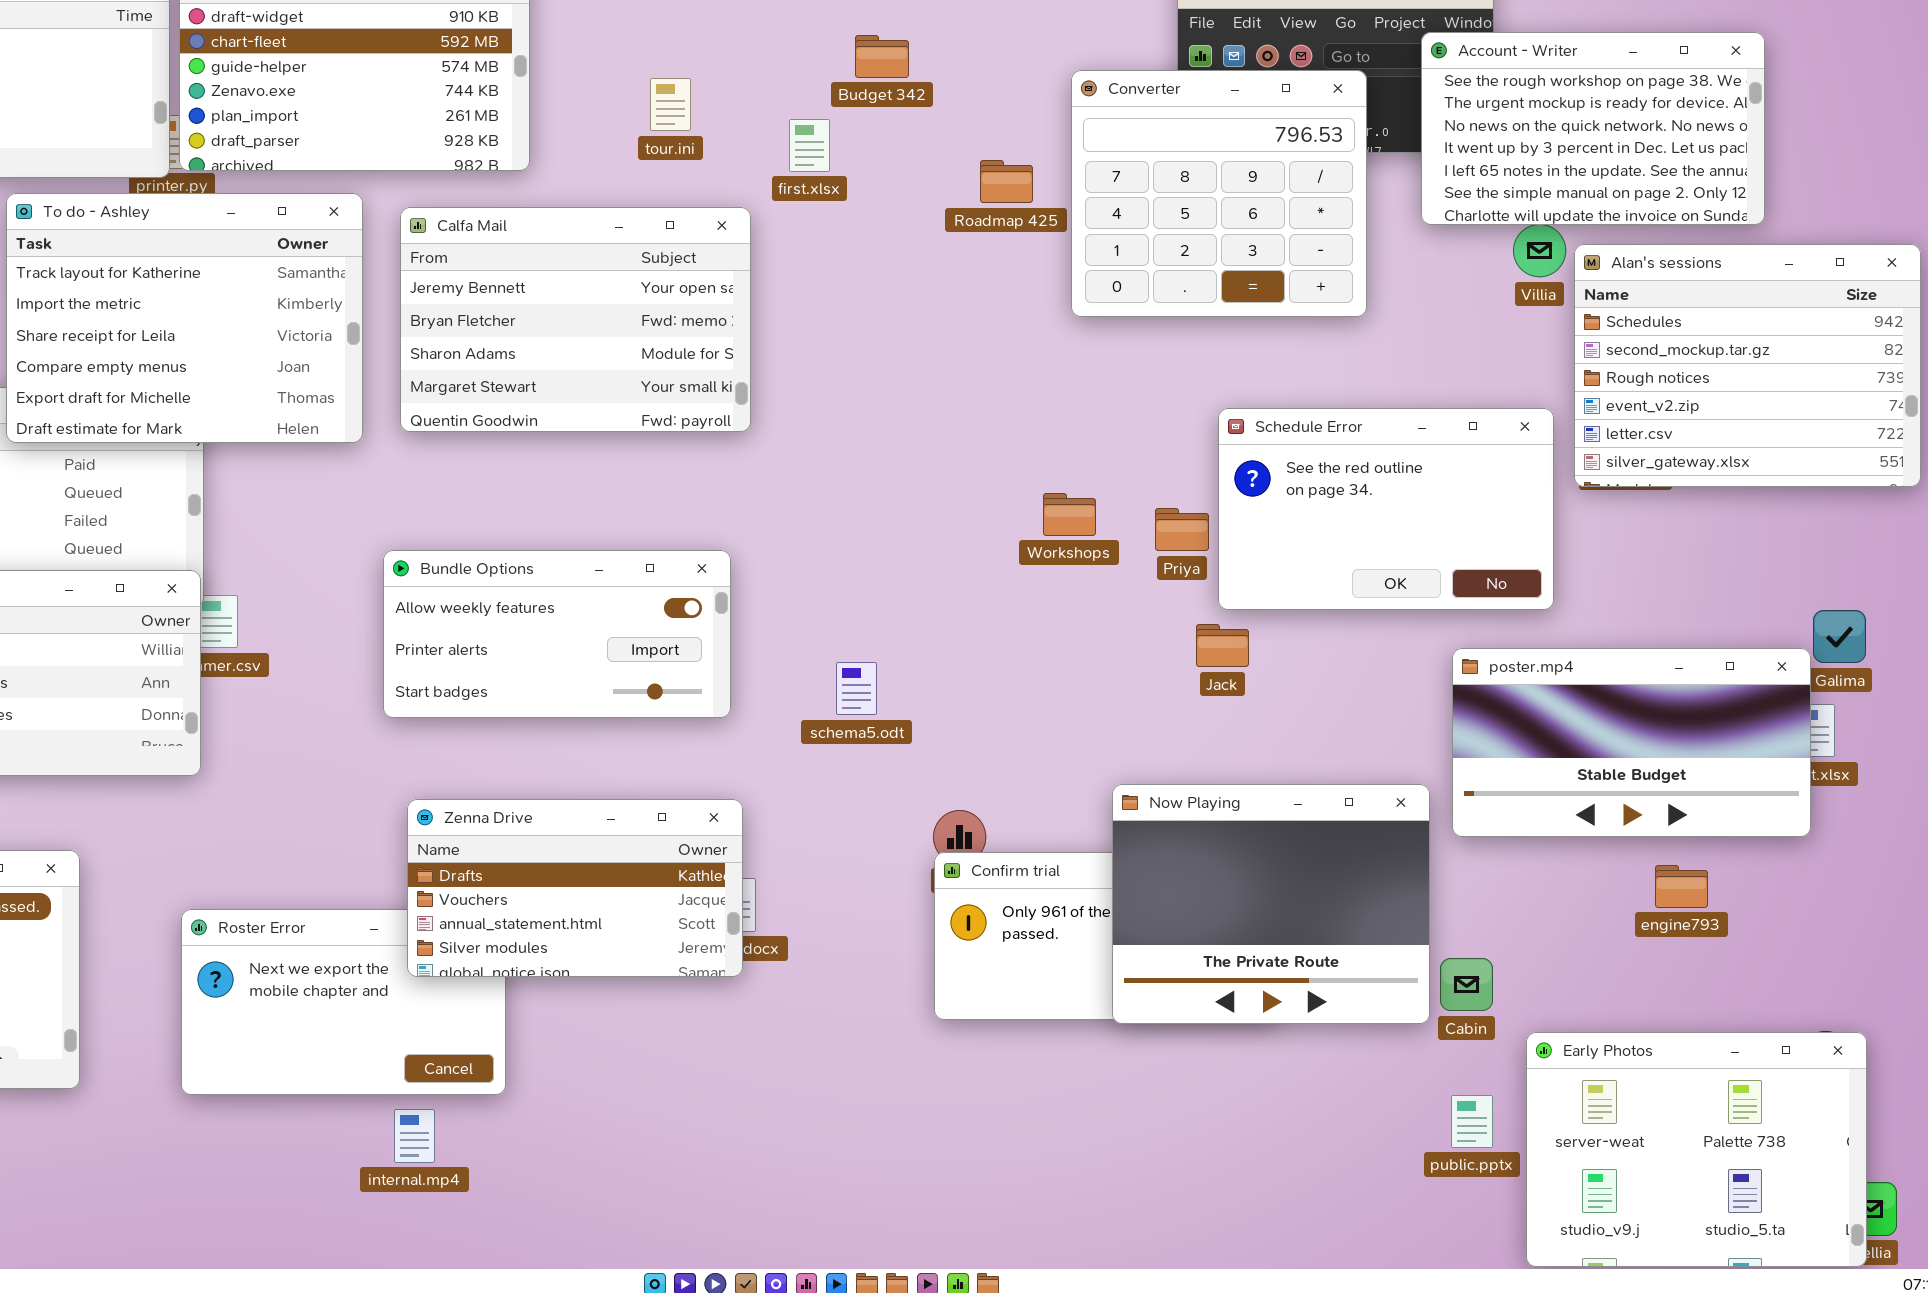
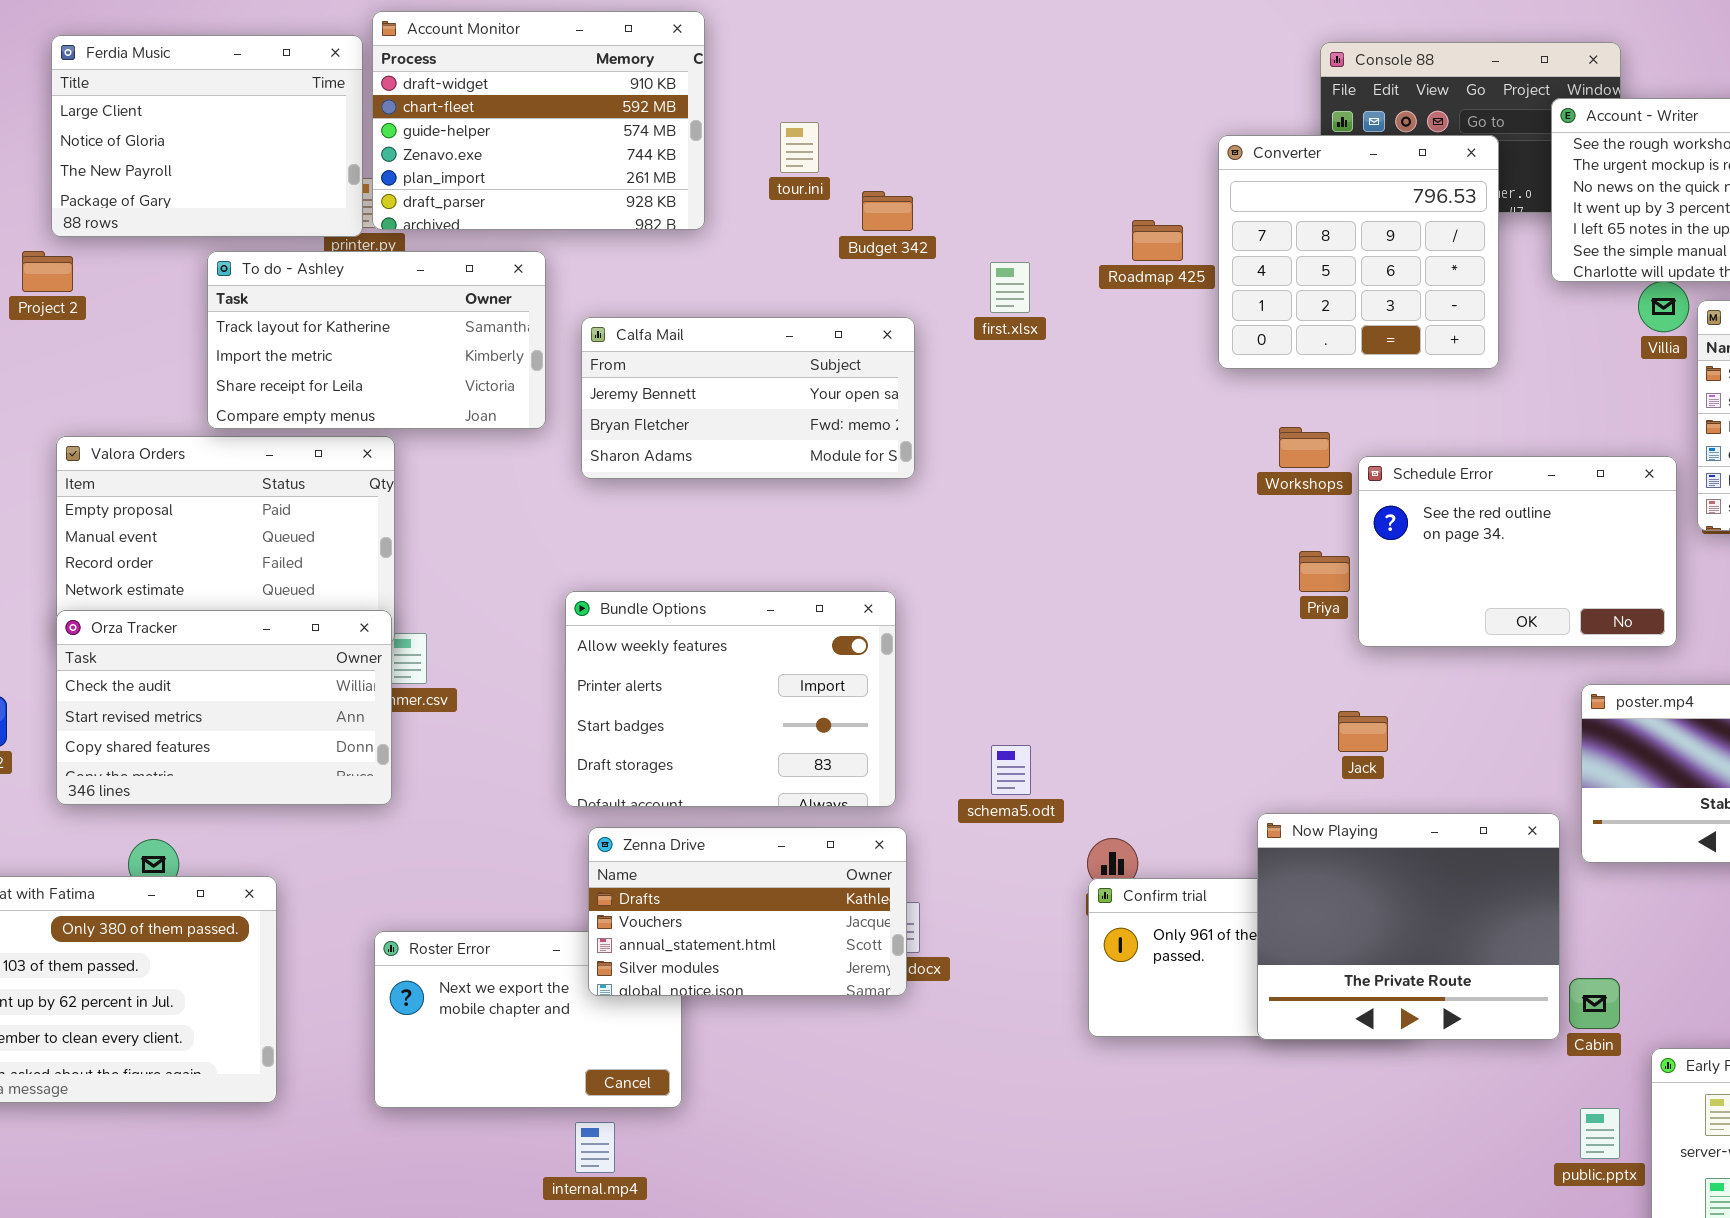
Budget 342: [855,35,909,78] -> [862,191,913,231], moved
tour.ini: [650,78,691,131] -> [780,122,819,173], moved
first.xlsx: [789,119,830,172] -> [990,262,1030,313], moved
To do - Ashley: [6,193,363,443] -> [207,251,546,429], resized
Calfa Mail: [400,207,751,432] -> [581,317,915,479], resized
Workshops: [1043,493,1096,536] -> [1279,427,1330,468], moved
Bundle Options: [383,550,731,718] -> [565,591,896,807], resized
Jack: [1196,624,1249,667] -> [1338,711,1388,752], moved
schema5.odt: [836,662,877,715] -> [991,745,1031,795], moved

